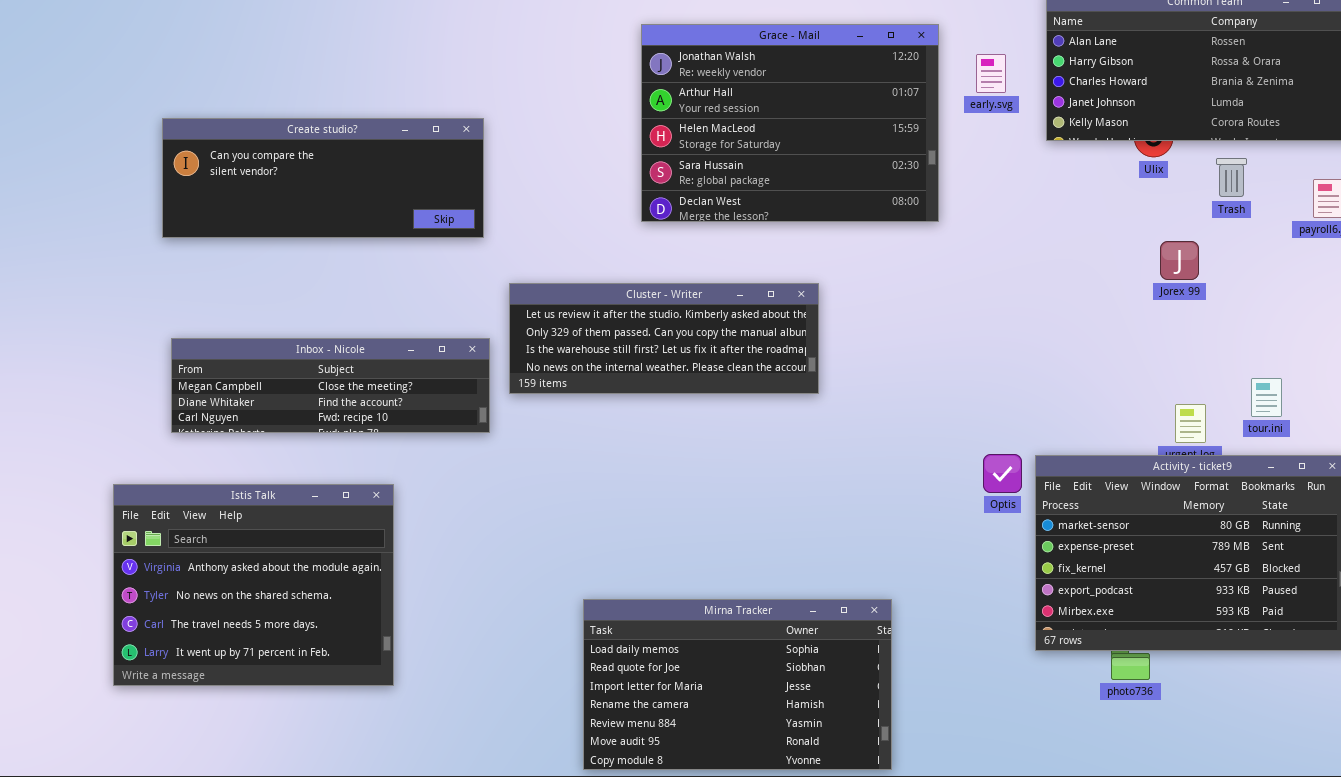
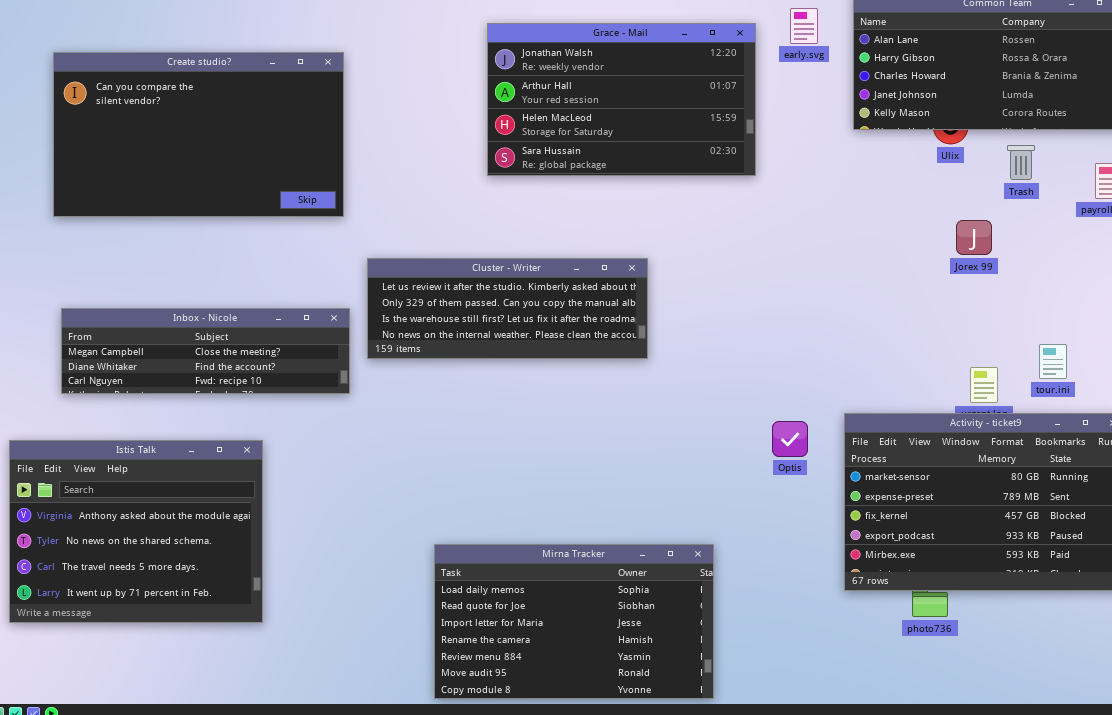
Grace - Mail: [641,24,939,222] -> [487,23,756,176], resized
early.svg: [976,54,1006,93] -> [790,8,818,44], moved
Create studio?: [162,118,484,238] -> [53,52,344,217], resized
Optis: [983,454,1022,493] -> [772,421,808,457], moved

